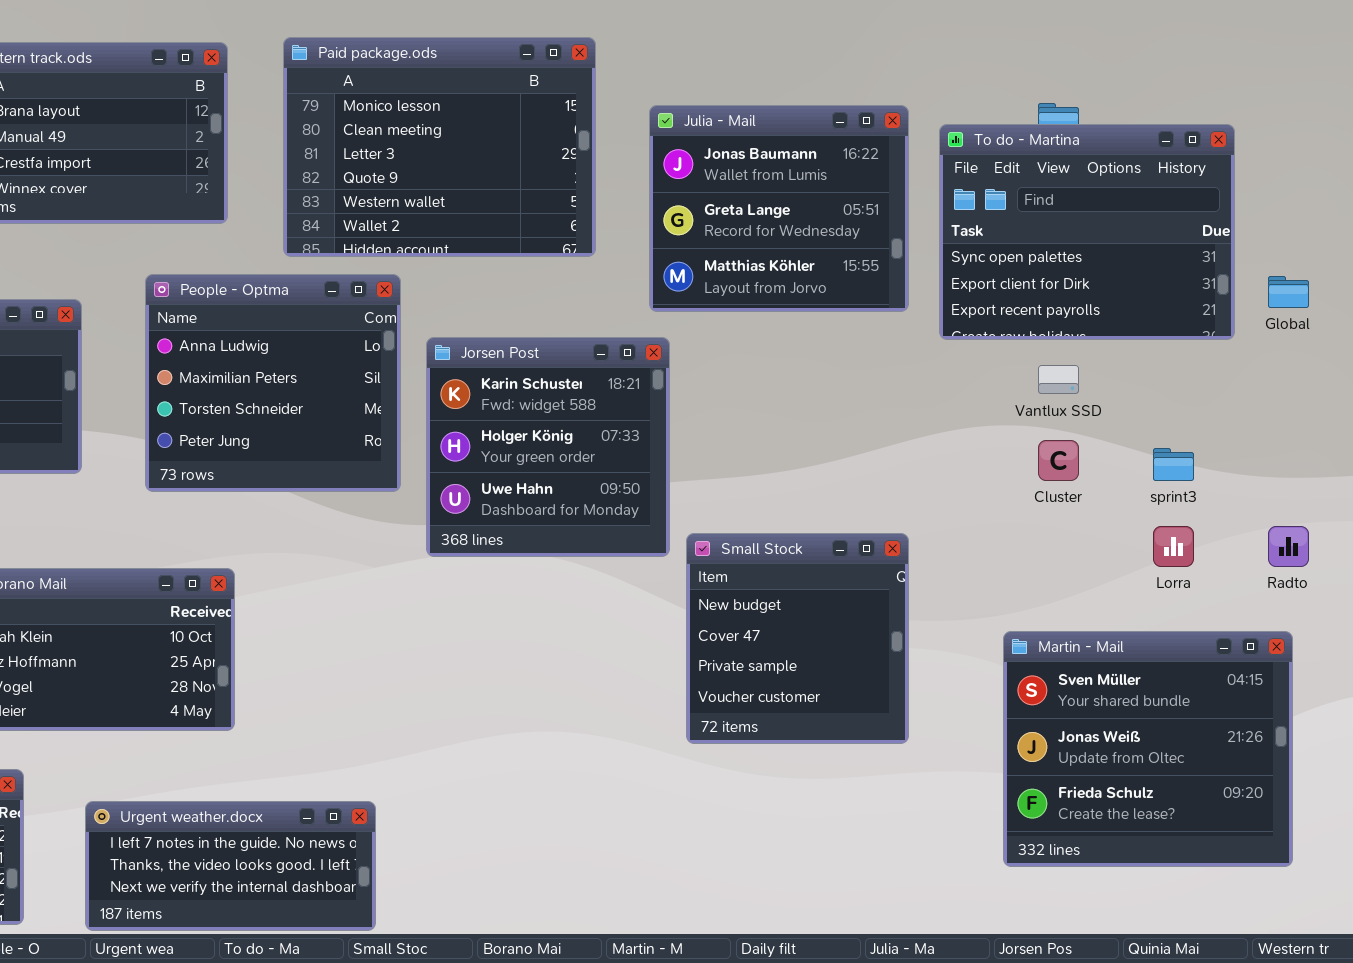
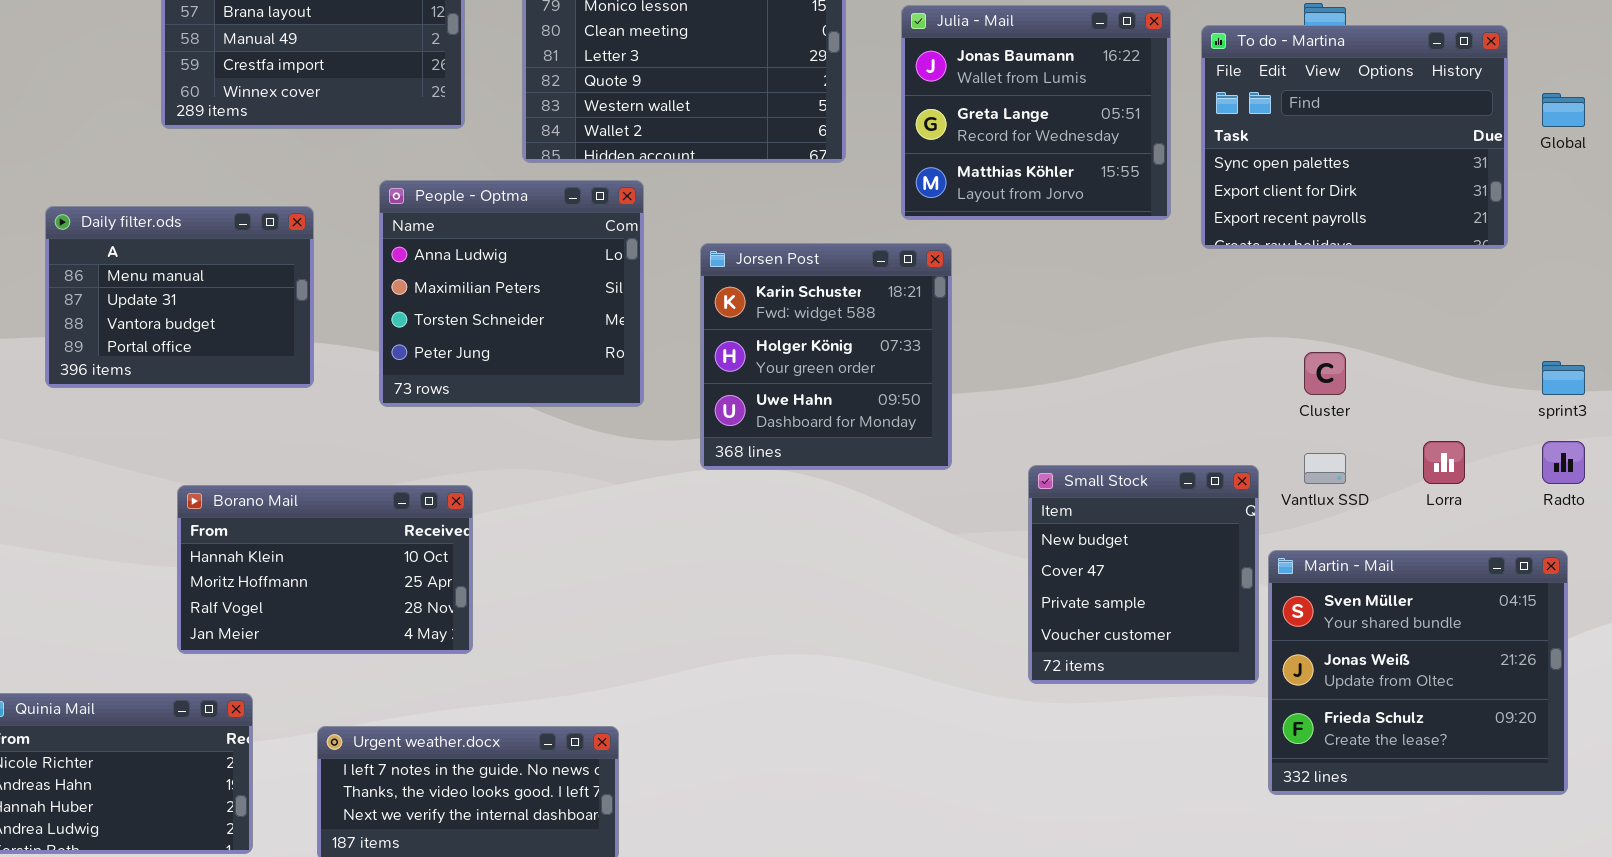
Global: [1268,276,1309,308] -> [1542,93,1585,127], moved
Jorsen Post: [426,337,670,557] -> [700,243,952,470], moved
Vantlux SSD: [1038,365,1079,394] -> [1304,453,1346,484], moved
sprint3: [1153,448,1194,481] -> [1542,361,1585,395], moved
Small Stock: [686,533,909,744] -> [1028,465,1259,684], moved

